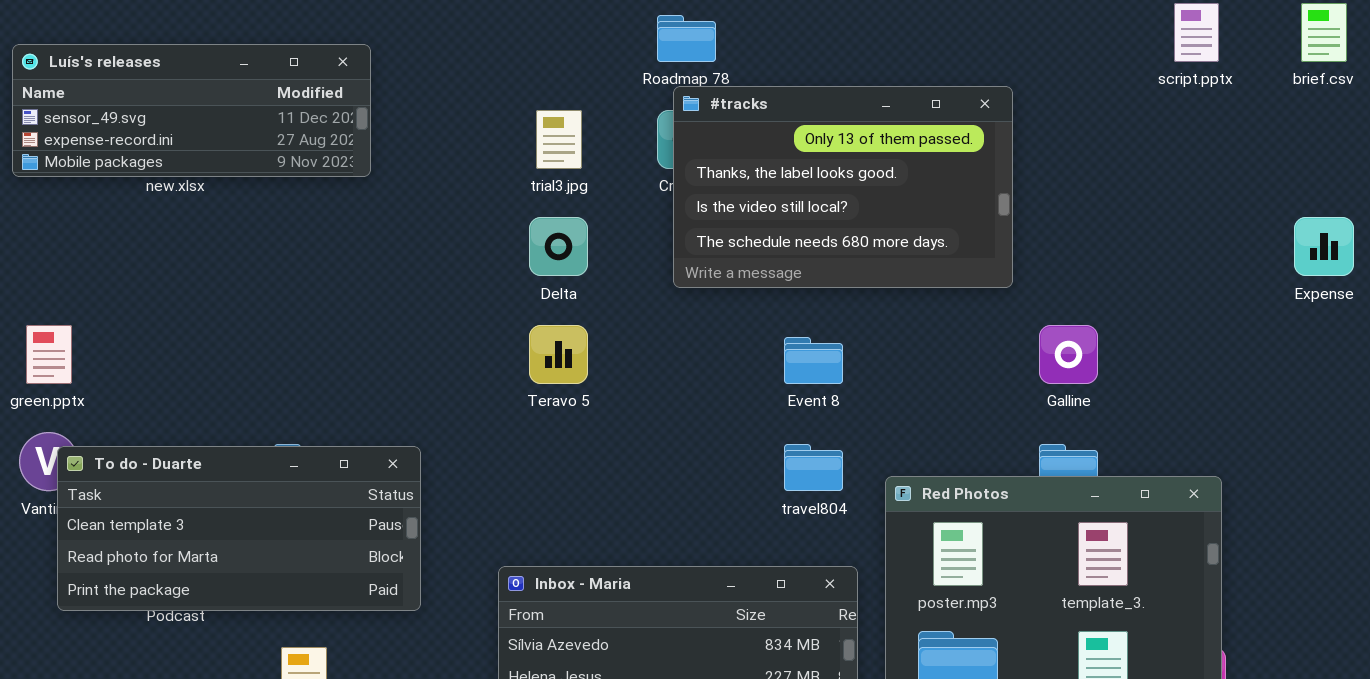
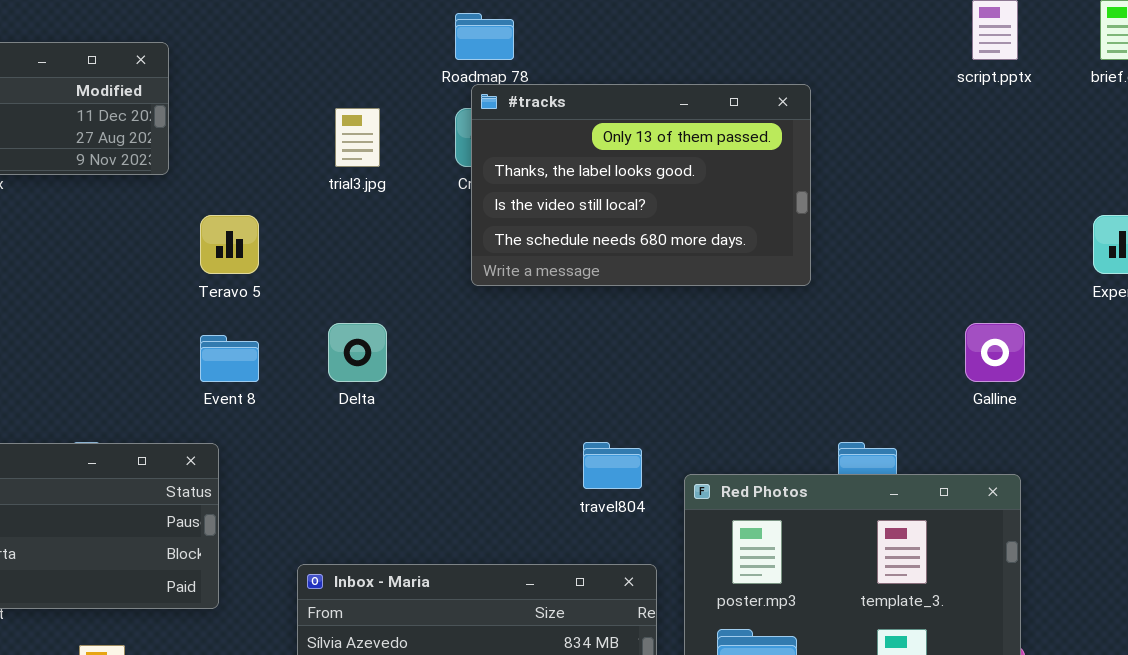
Delta: [529,217,588,276] -> [328,323,387,382], moved
Teravo 5: [529,325,588,384] -> [200,215,259,274], moved
Galline: [1039,325,1098,384] -> [965,323,1025,382], moved
Event 8: [784,337,843,384] -> [200,335,259,382], moved

